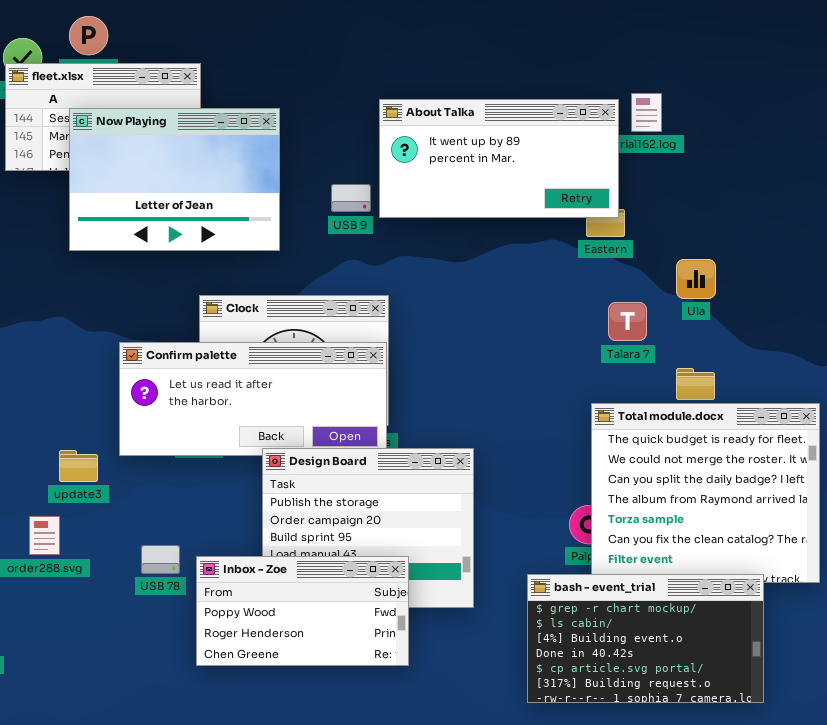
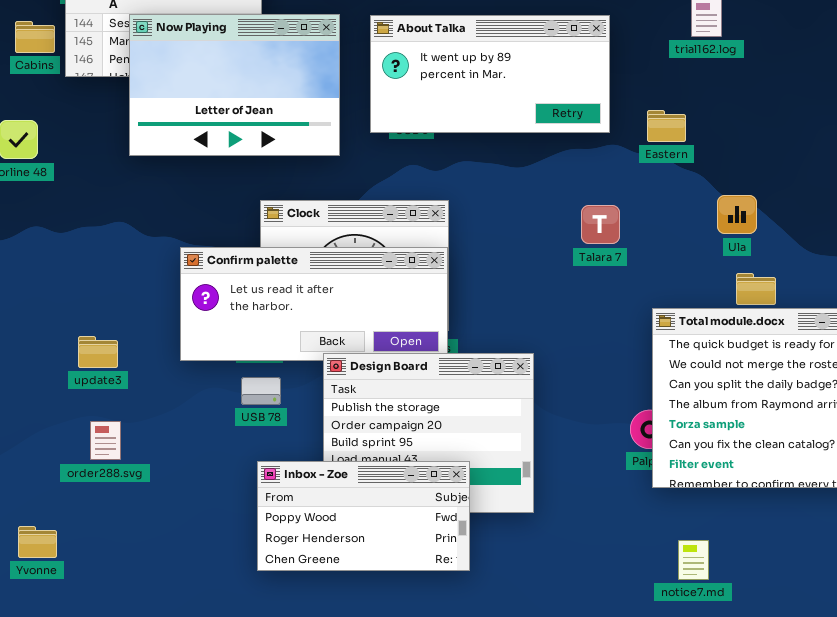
About Talka: [379,99,619,218] -> [370,15,610,133], moved
Ula: [676,259,716,299] -> [717,195,757,234], moved
Talara 7: [608,302,647,341] -> [581,205,620,244], moved
update3: [59,450,98,482] -> [78,336,118,368], moved
USB 78: [141,545,180,574] -> [241,377,281,405], moved
bash - event_trial: [527,574,764,703] -> none, closed

